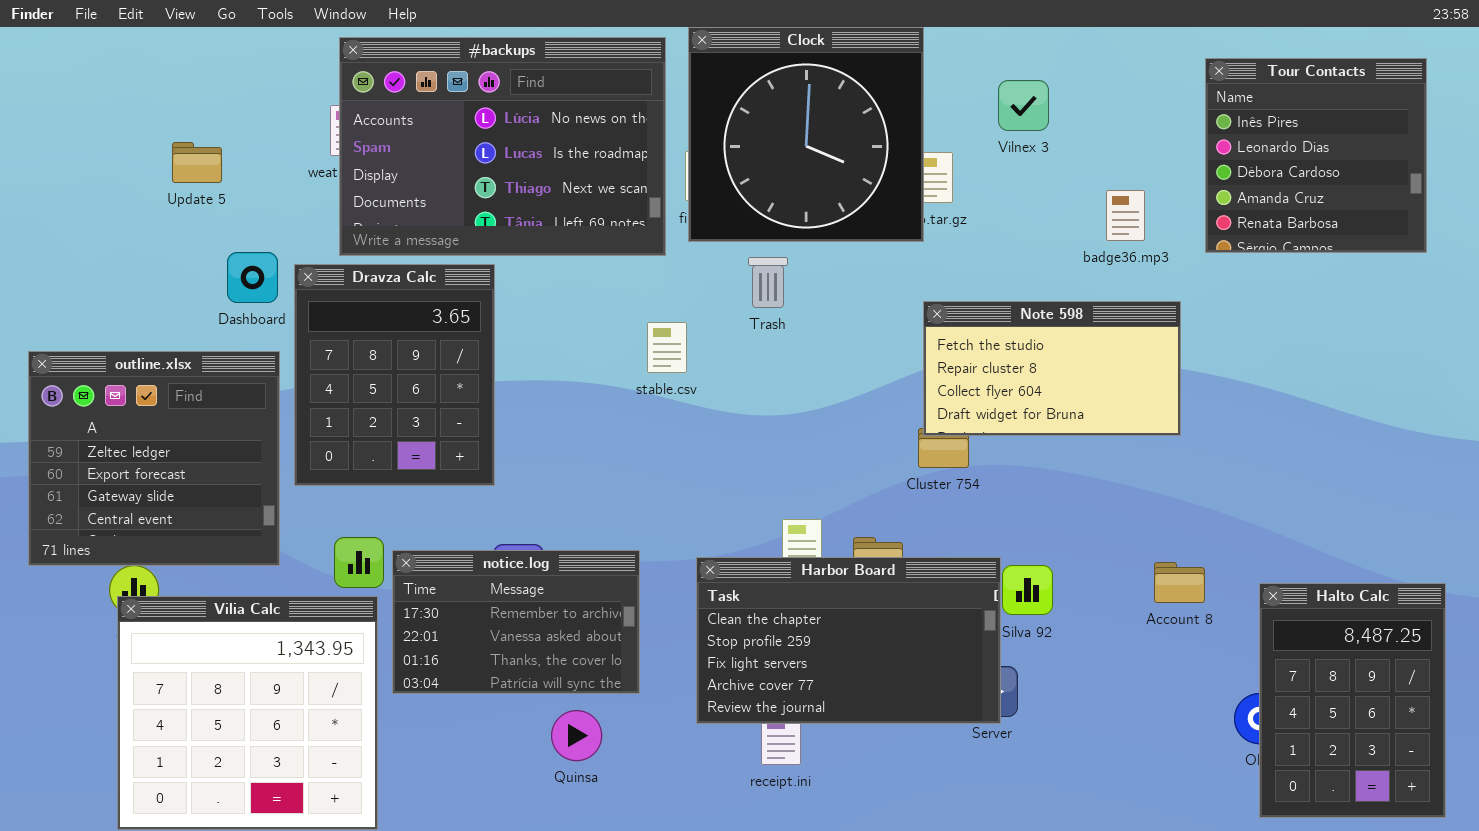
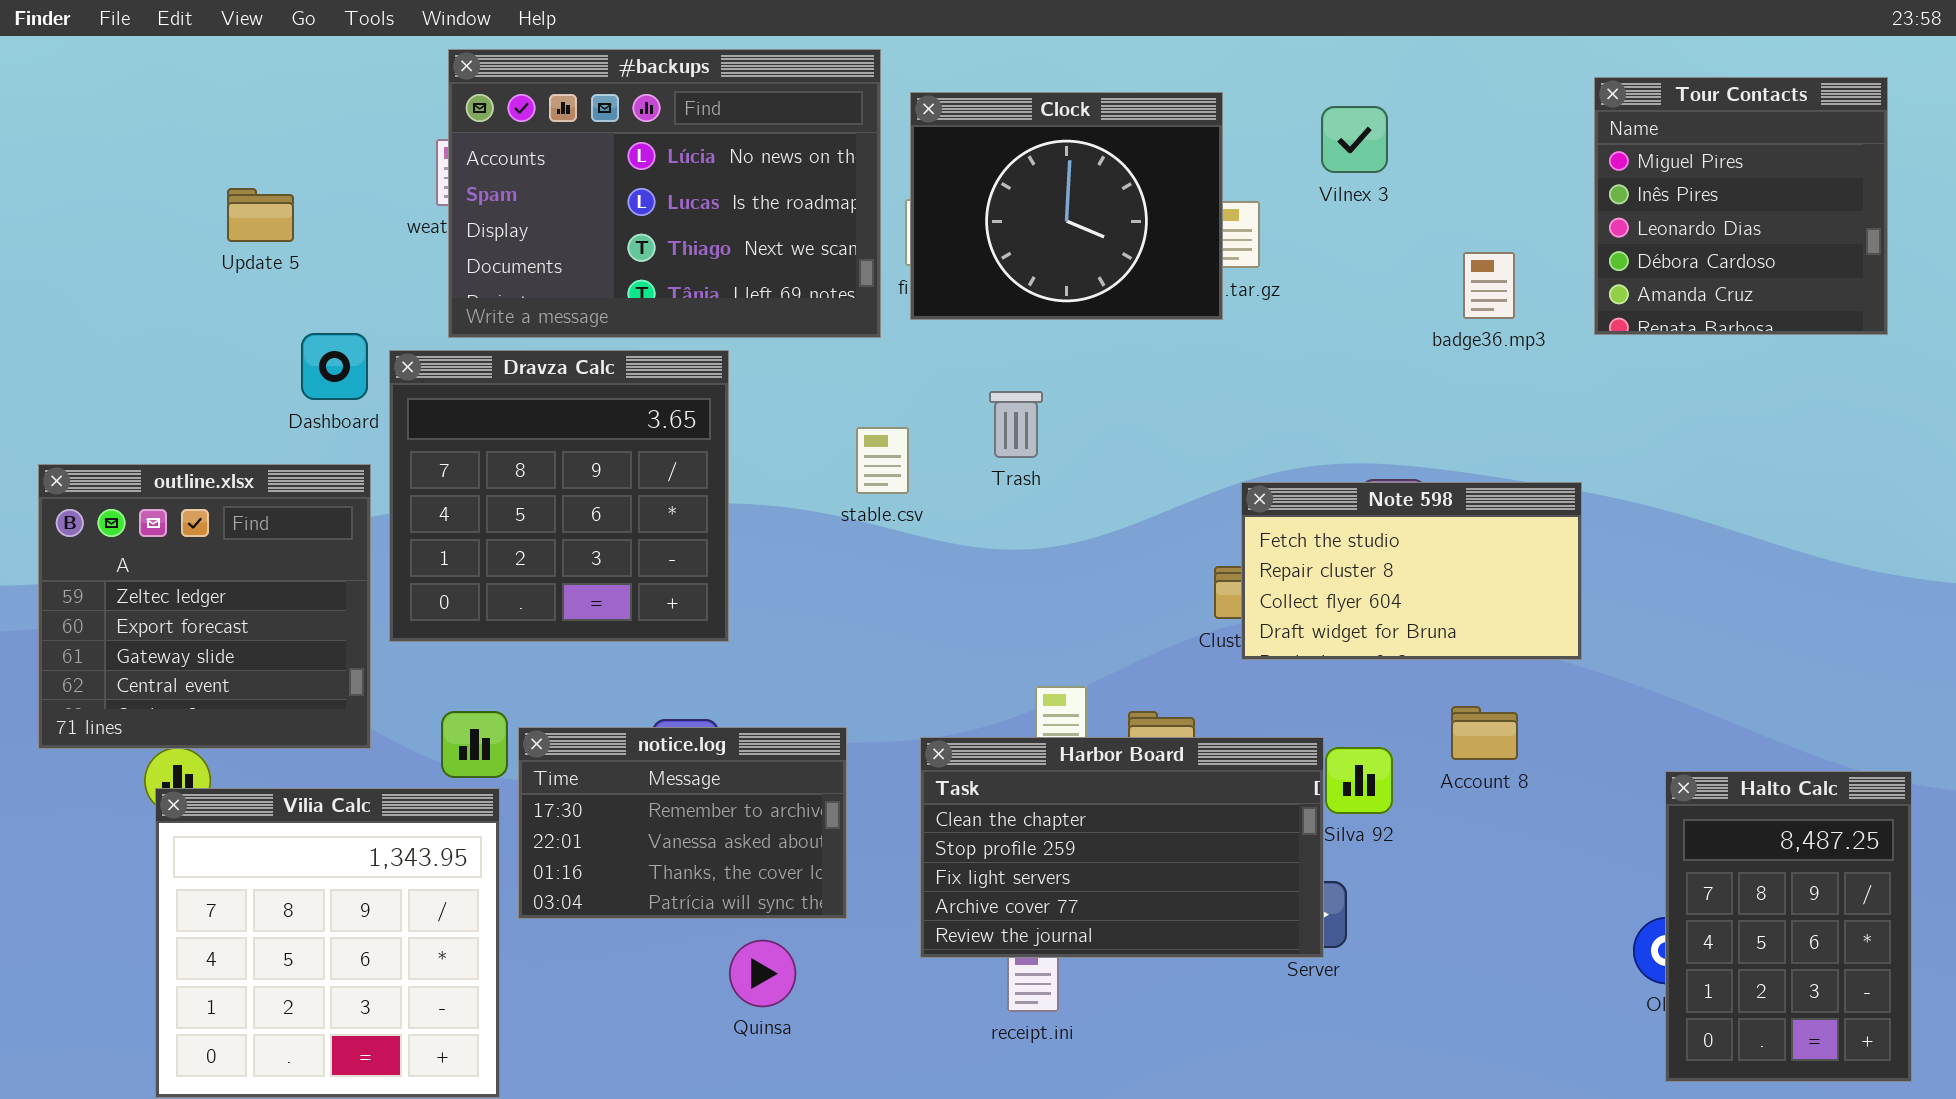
Clock: [688,27,924,242] -> [910,92,1223,320], resized
Tour Contacts: [1205,58,1427,253] -> [1594,77,1888,335], scrolled up 1 row
Trash: [748,257,788,308] -> [989,391,1043,458], moved
Dravza Calc: [294,264,495,486] -> [389,350,729,642], resized
Note 598: [923,301,1181,436] -> [1241,482,1582,660], moved
Account 8: [1154,562,1205,603] -> [1451,706,1518,760], moved

